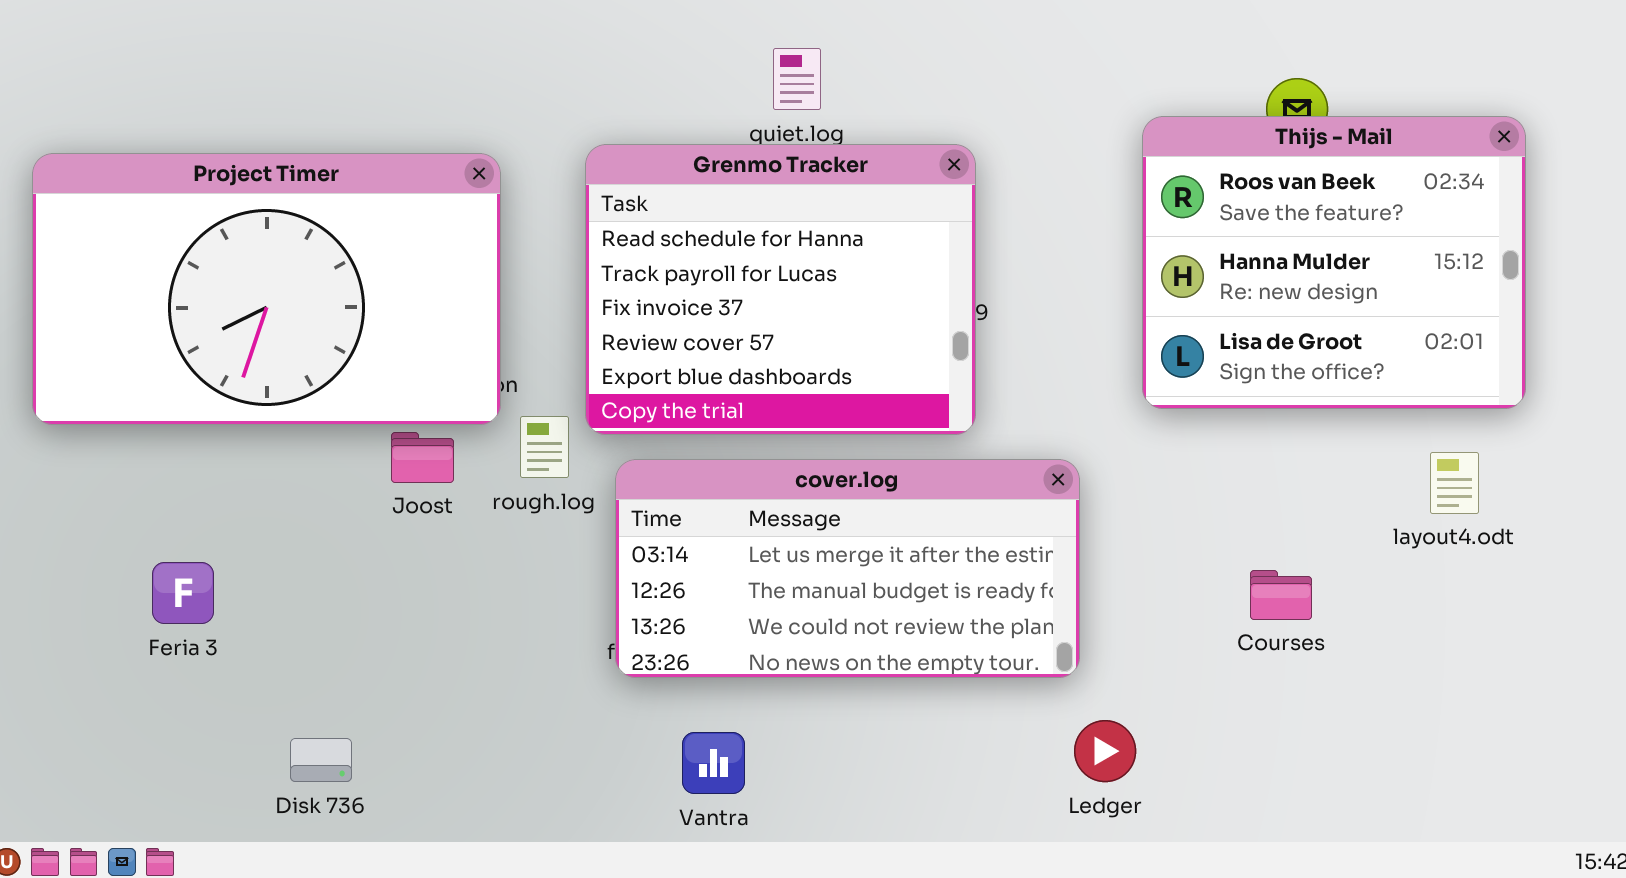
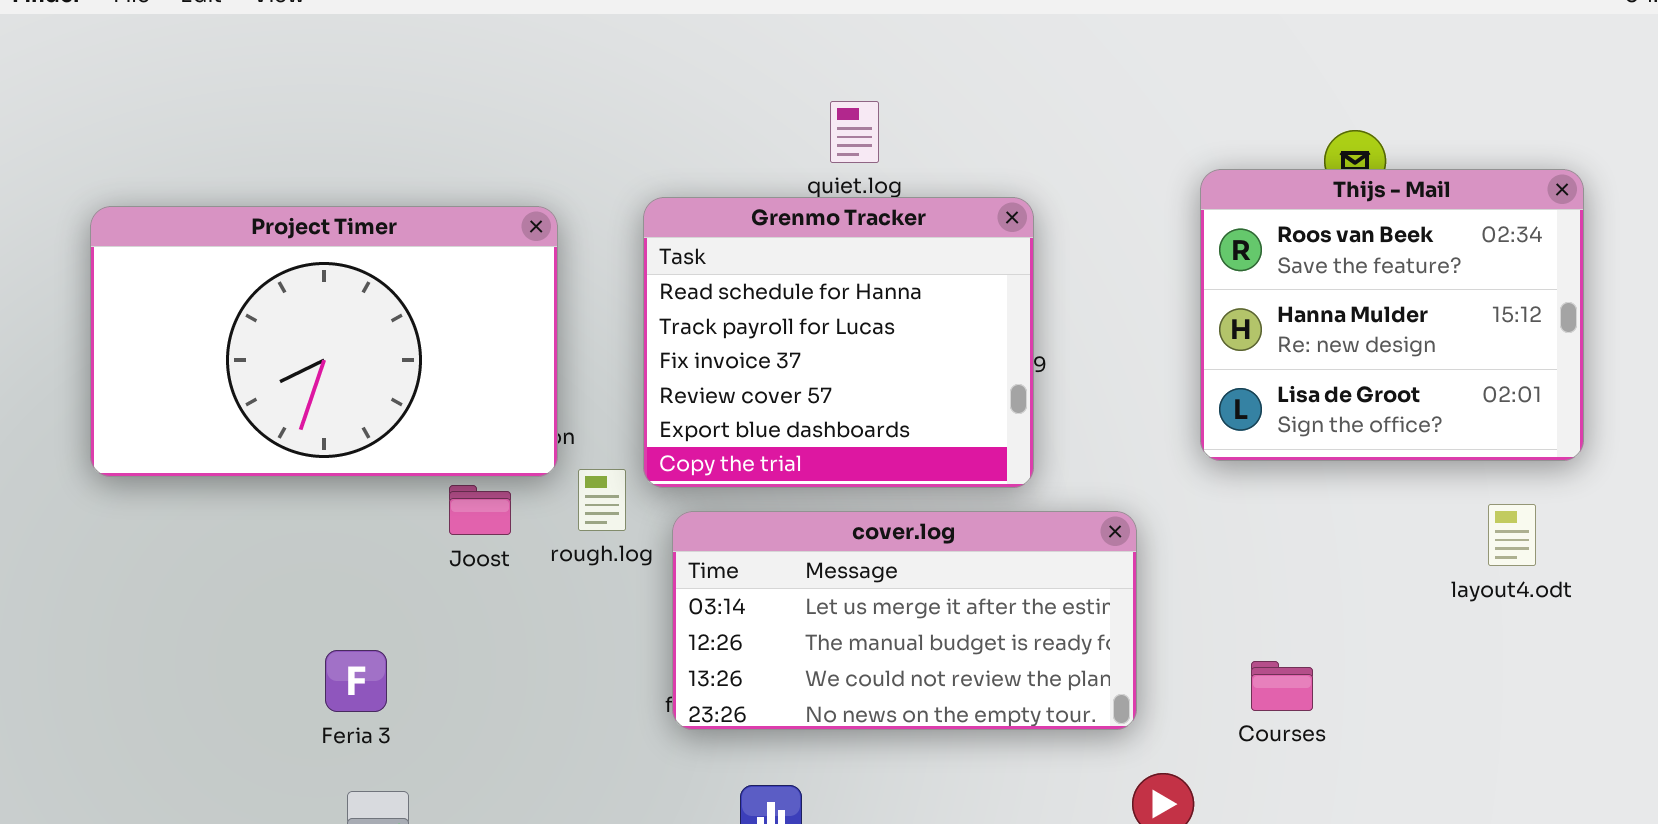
Feria 3: [152,562,214,624] -> [325,650,387,712], moved
Courses: [1250,570,1312,620] -> [1251,661,1313,711], moved

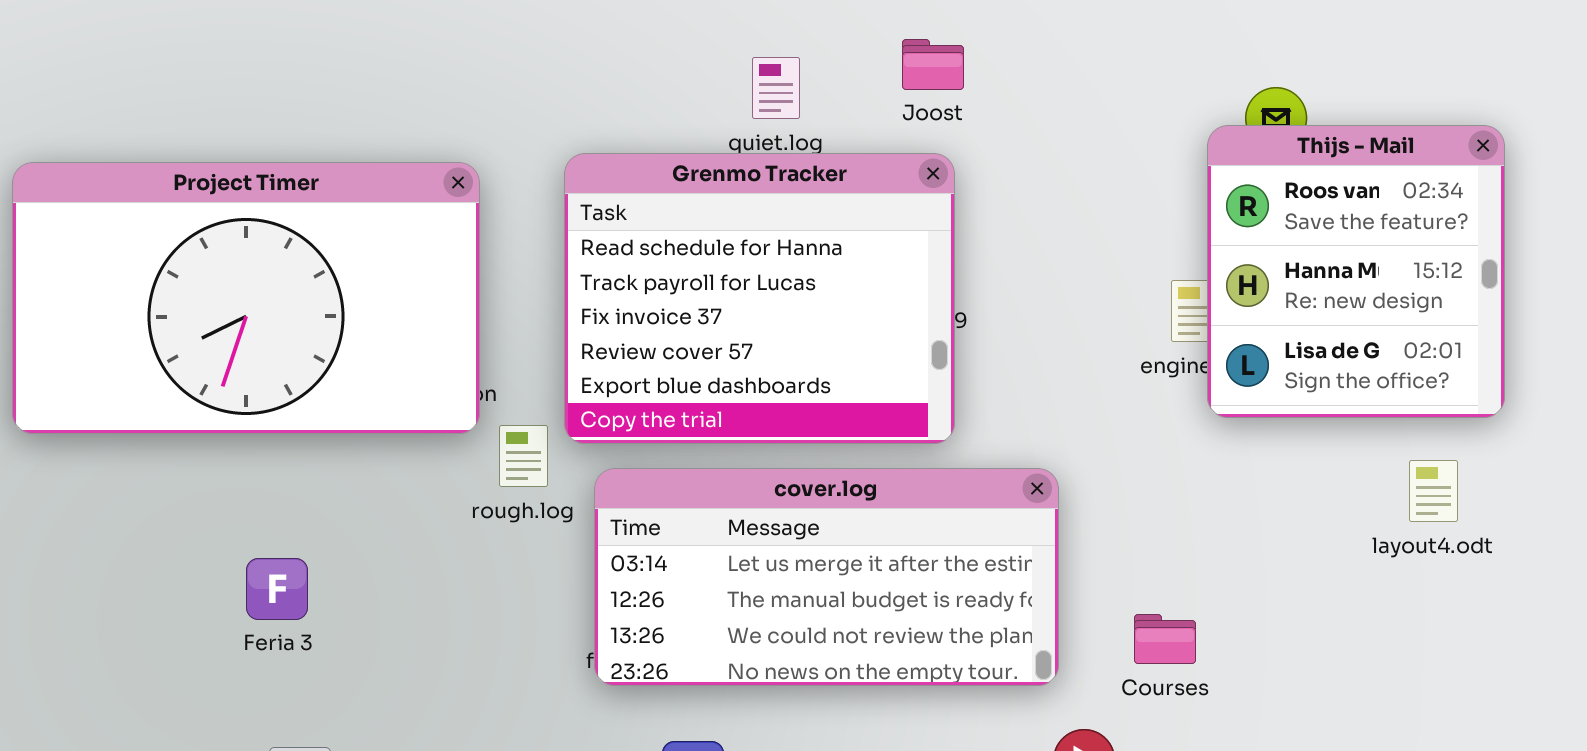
Thijs - Mail: [1200,169,1584,461] -> [1207,125,1505,418], resized
Joost: [449,485,511,535] -> [902,39,964,90], moved
Feria 3: [325,650,387,712] -> [246,558,308,620], moved
Courses: [1251,661,1313,711] -> [1134,614,1196,664], moved

